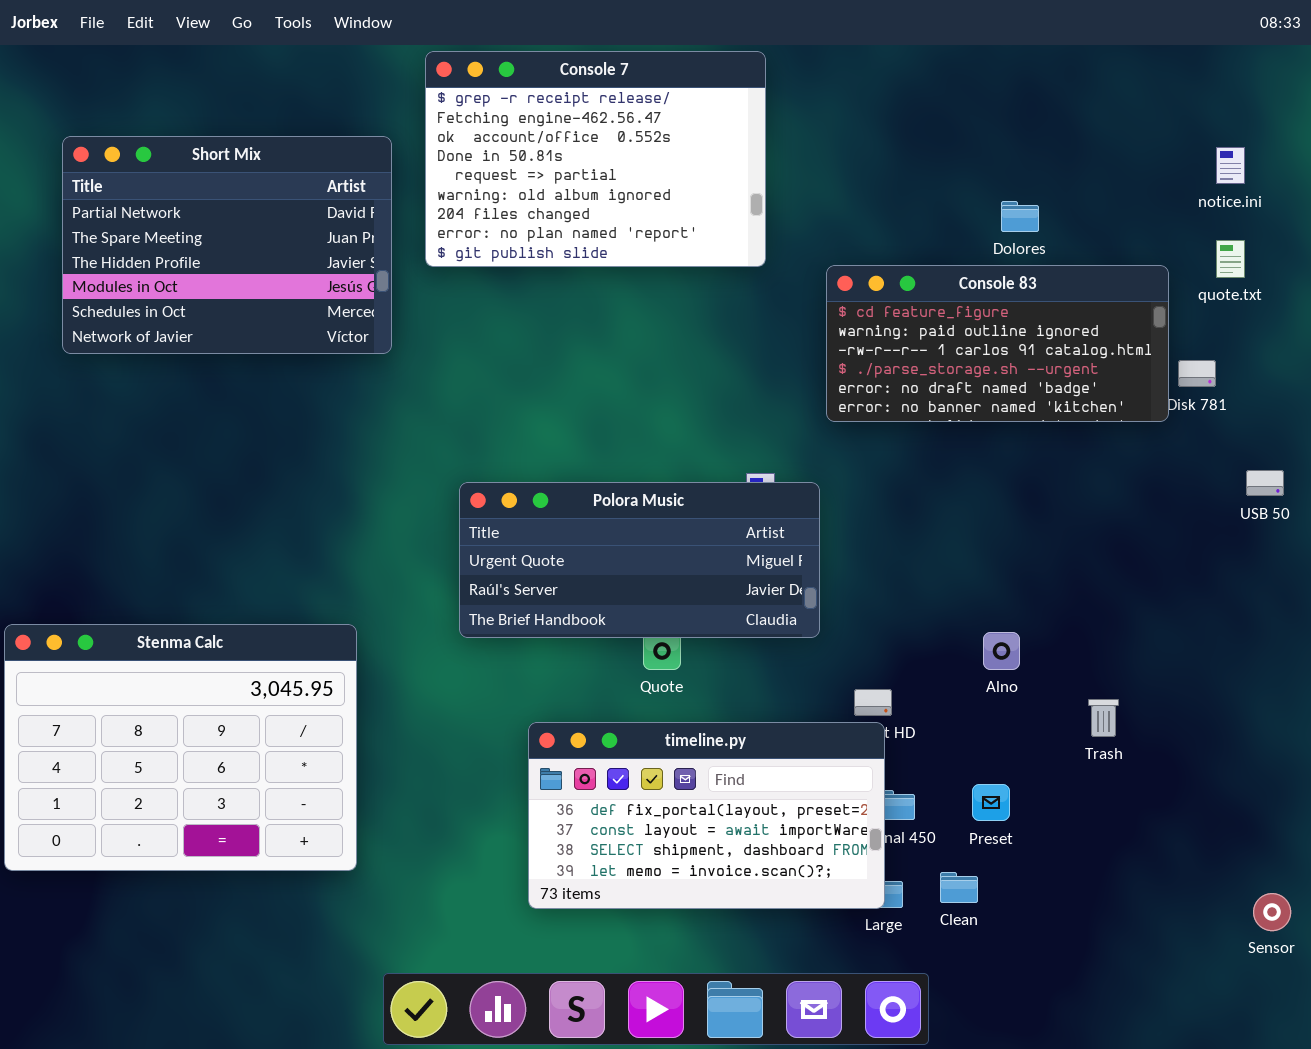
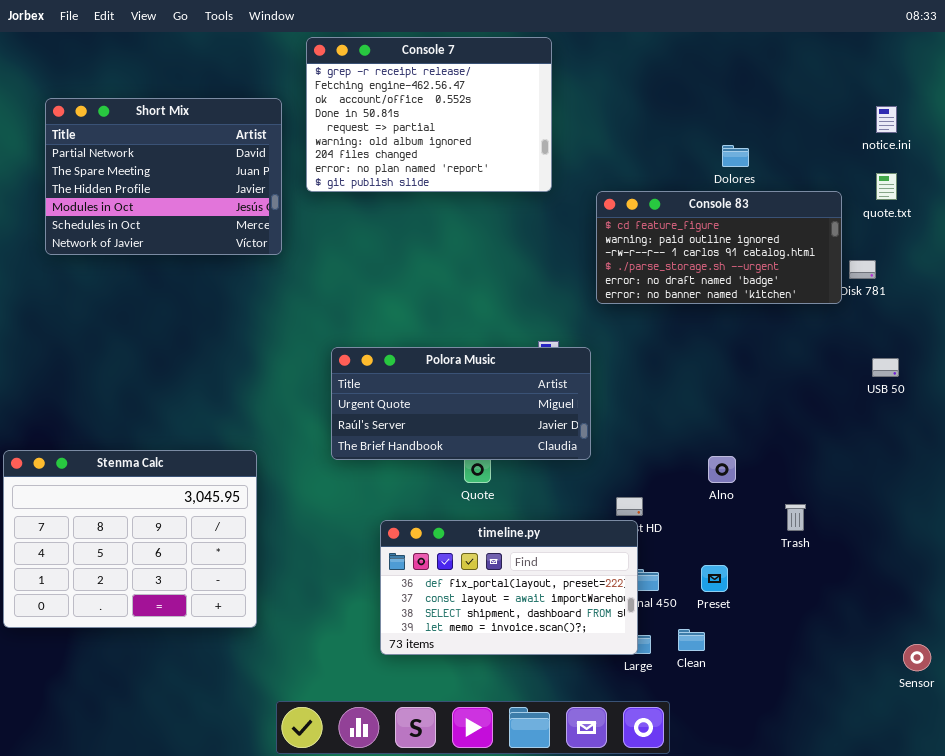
USB 50: [1246,470,1284,496] -> [872,358,899,377], moved

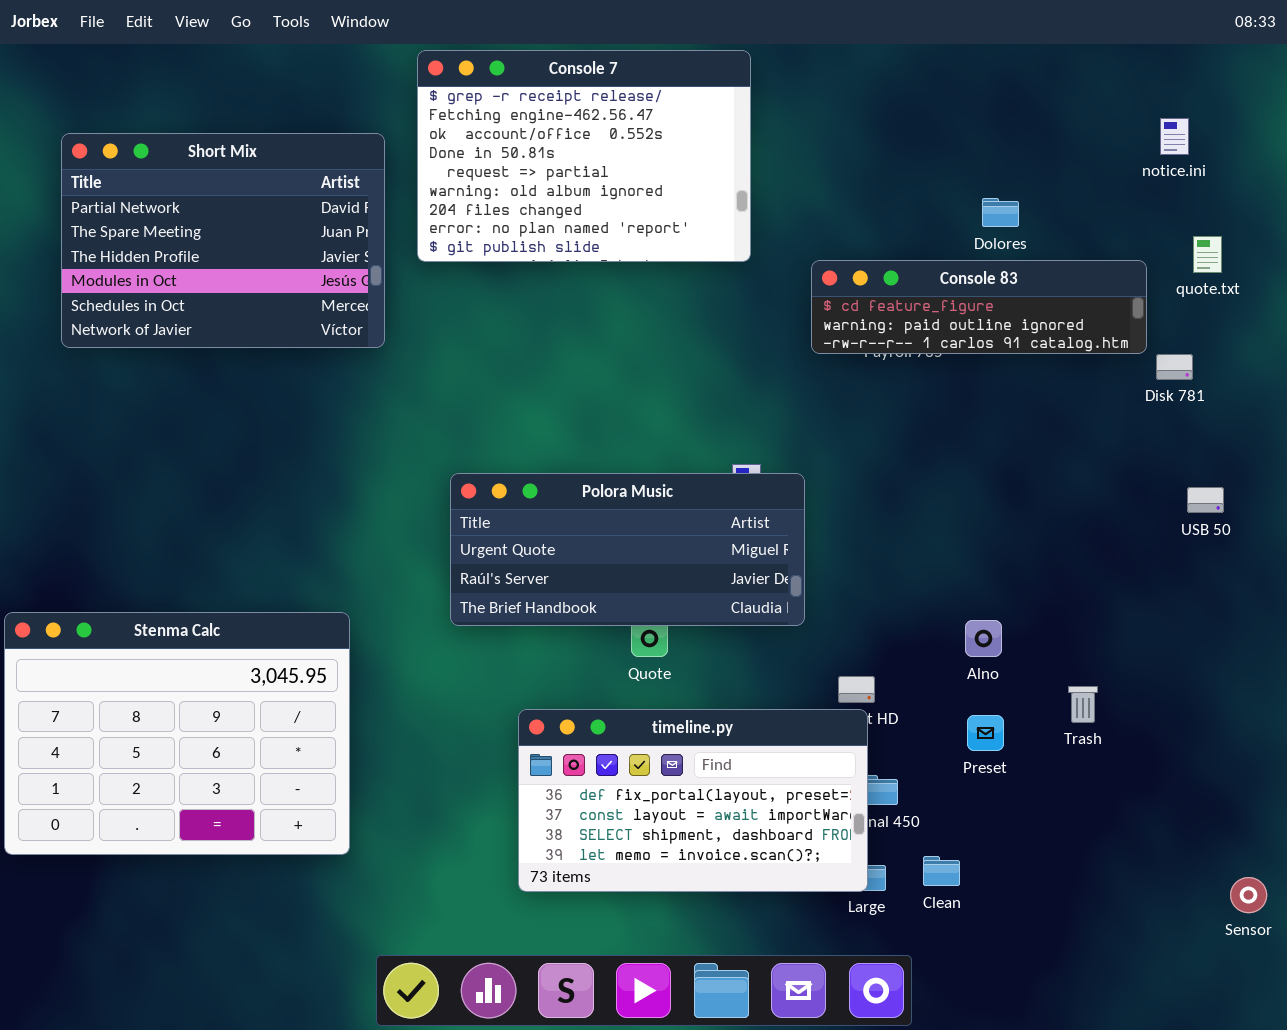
notice.ini: [876,106,897,133] -> [1160,118,1189,155], moved
Console 83: [596,191,842,304] -> [811,260,1147,354], resized
Preset: [701,565,728,592] -> [967,715,1004,751], moved

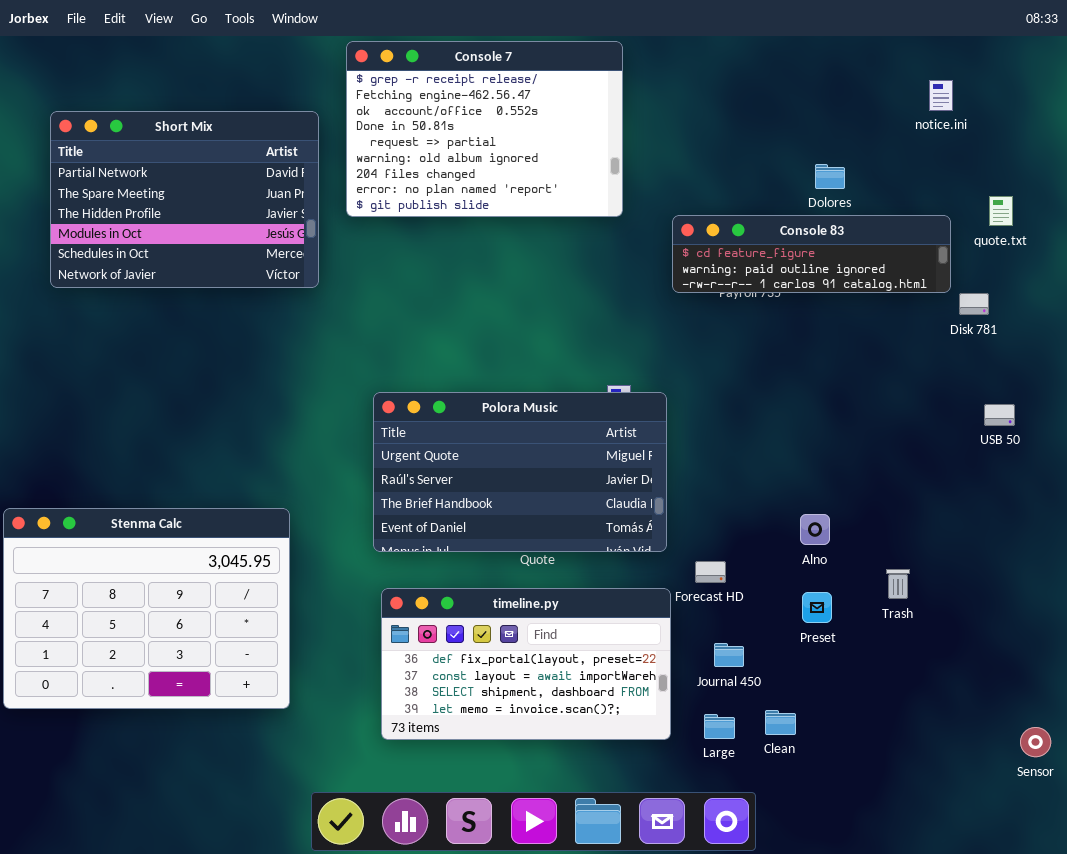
notice.ini: [1160,118,1189,155] -> [929,80,953,111], moved
Polora Music: [450,473,805,626] -> [373,392,667,552], resized
timeline.py: [518,709,868,892] -> [381,588,671,740], moved

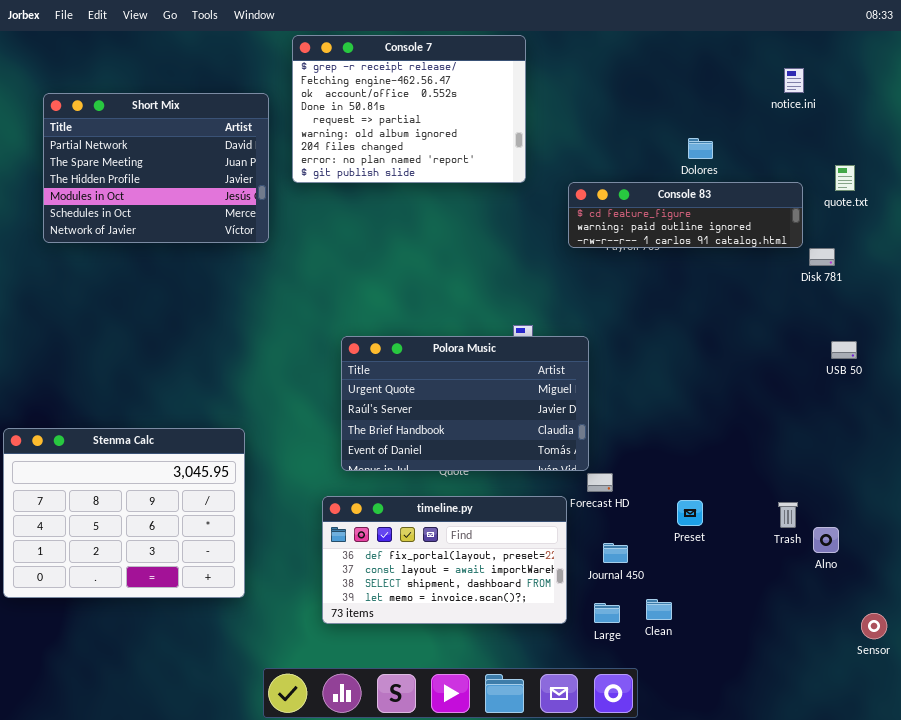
Polora Music: [373,392,667,552] -> [341,336,589,471], moved
Alno: [800,514,830,545] -> [813,527,839,553], moved
Trash: [886,569,910,599] -> [778,502,798,528], moved

